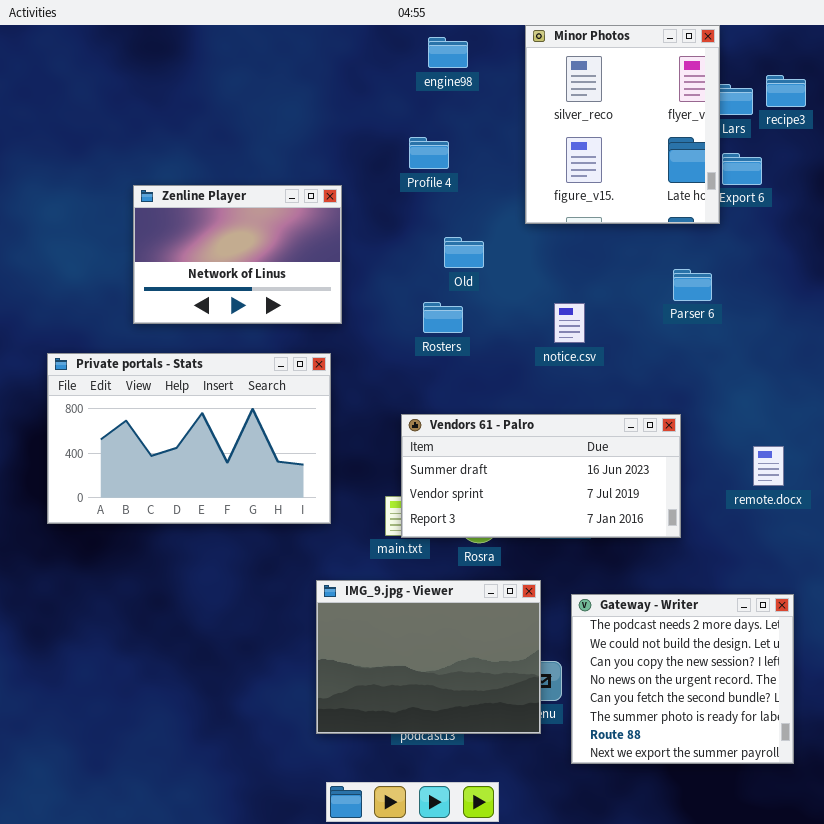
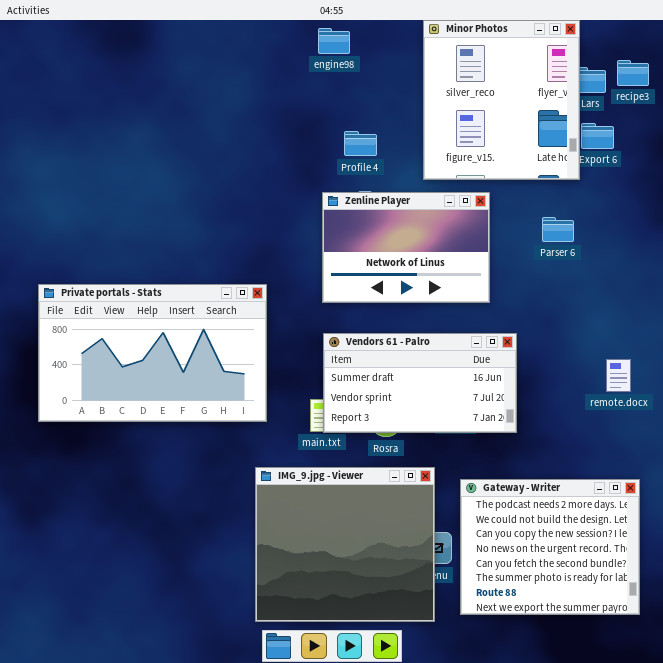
engine98: [428,37,468,68] -> [318,28,350,54], moved
Profile 4: [409,137,449,169] -> [344,131,377,156], moved
Zenline Player: [133,185,342,324] -> [322,192,490,303], moved
Vendors 61 - Palro: [401,414,681,538] -> [323,333,517,433], resized
IMG_9.jpg - Viewer: [316,580,541,734] -> [255,467,435,622], resized

